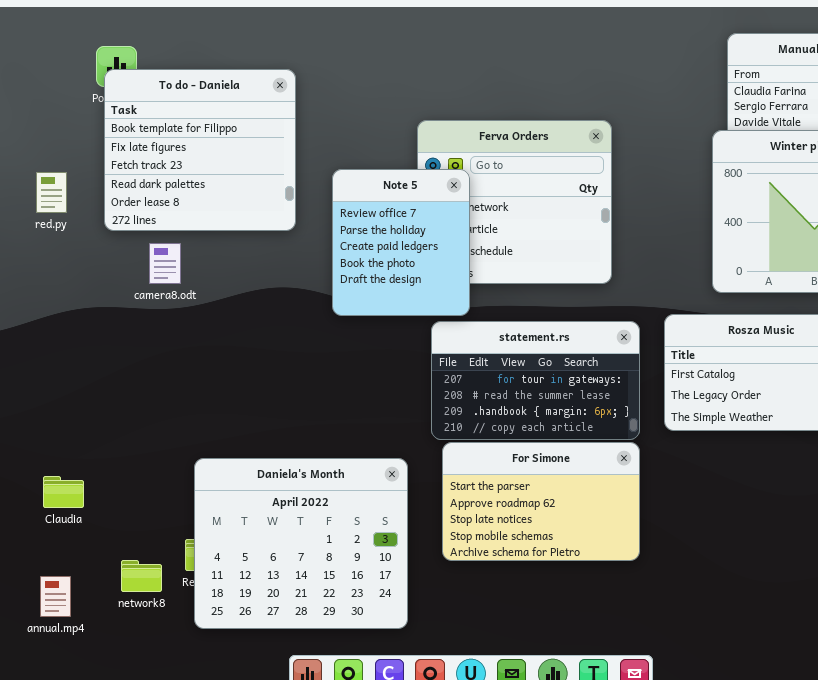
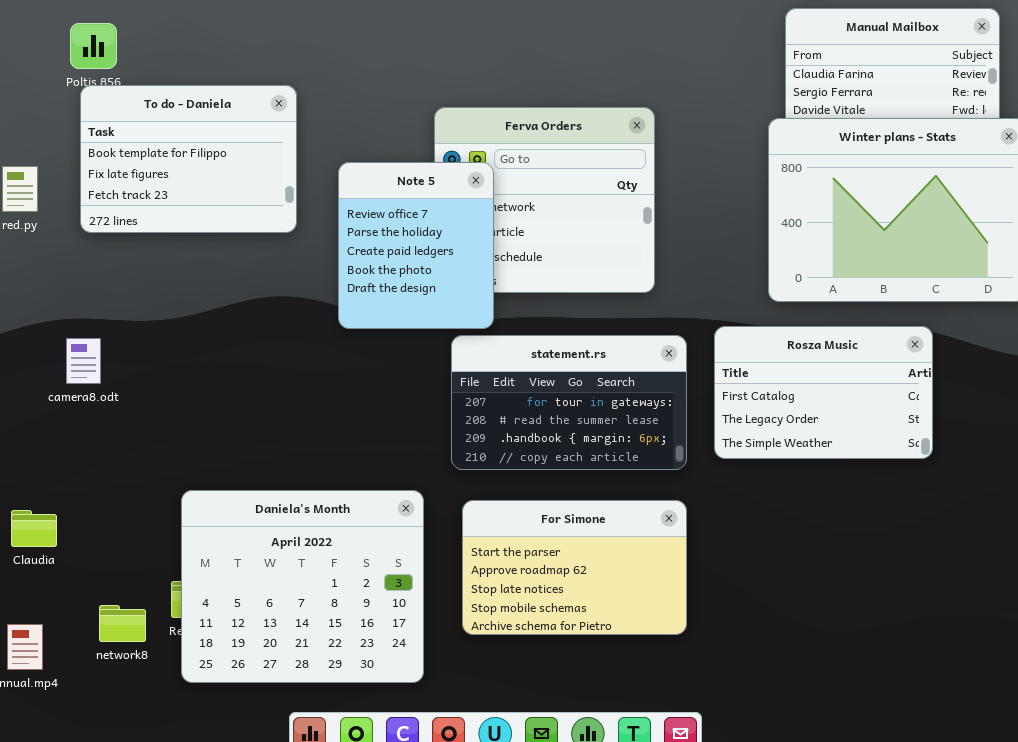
To do - Daniela: [104,69,296,231] -> [80,85,297,233], resized
camera8.odt: [149,243,181,284] -> [66,338,101,384], moved
For Simone: [442,442,640,561] -> [462,500,687,635], moved

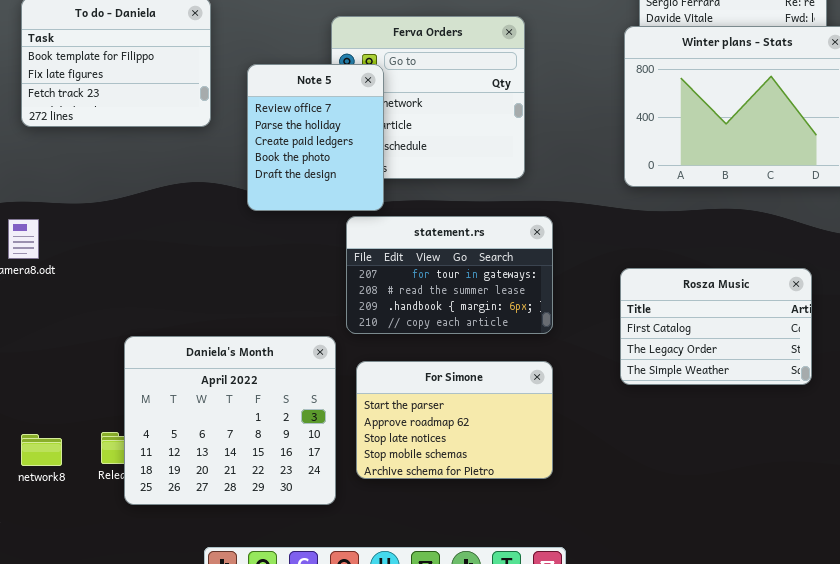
Rosza Music: [714,326,933,459] -> [620,268,812,385], moved
Daniela's Month: [181,490,424,683] -> [124,336,336,505], moved
network8: [99,605,146,642] -> [21,434,62,466], moved

